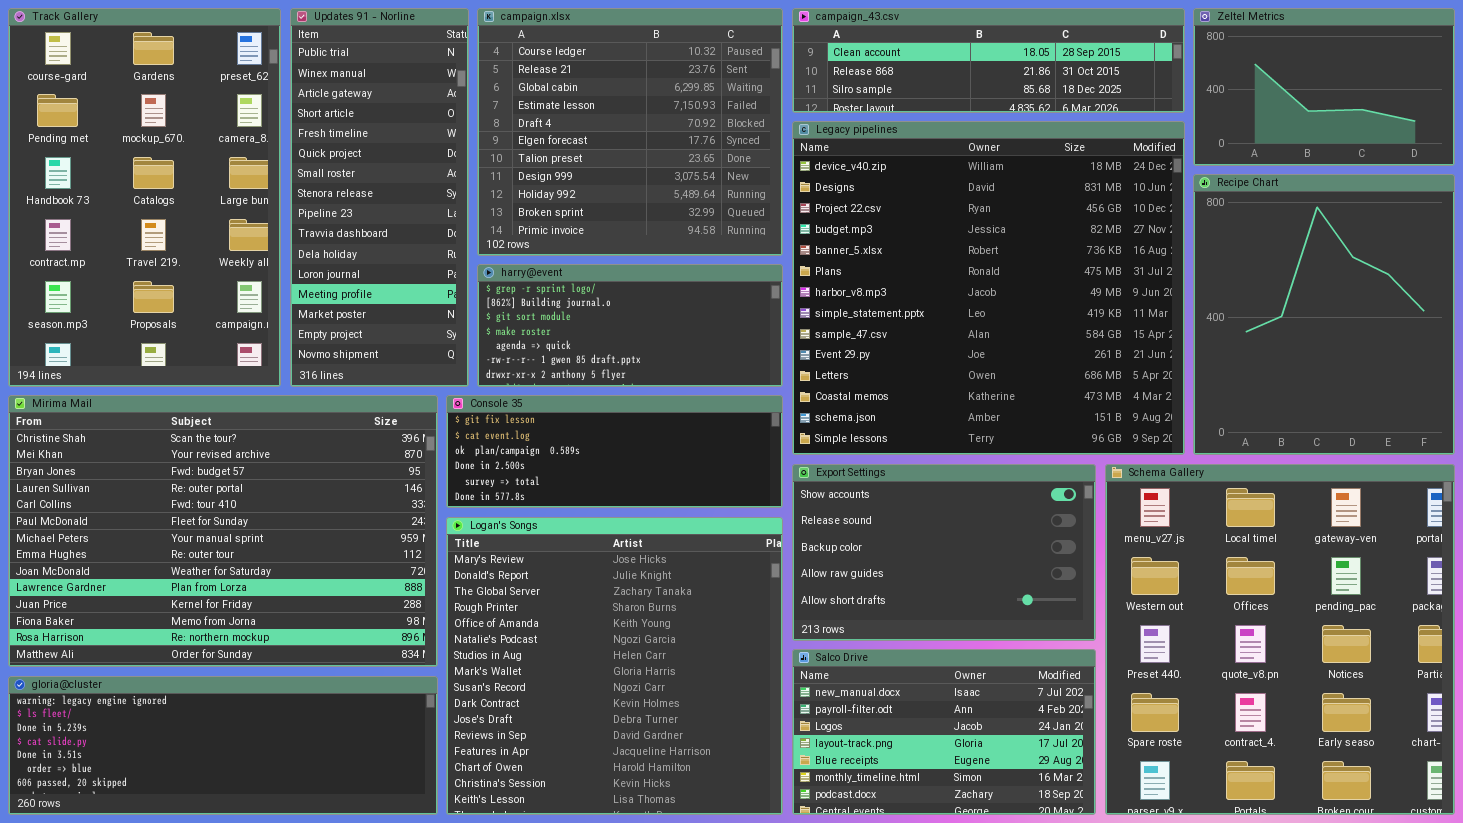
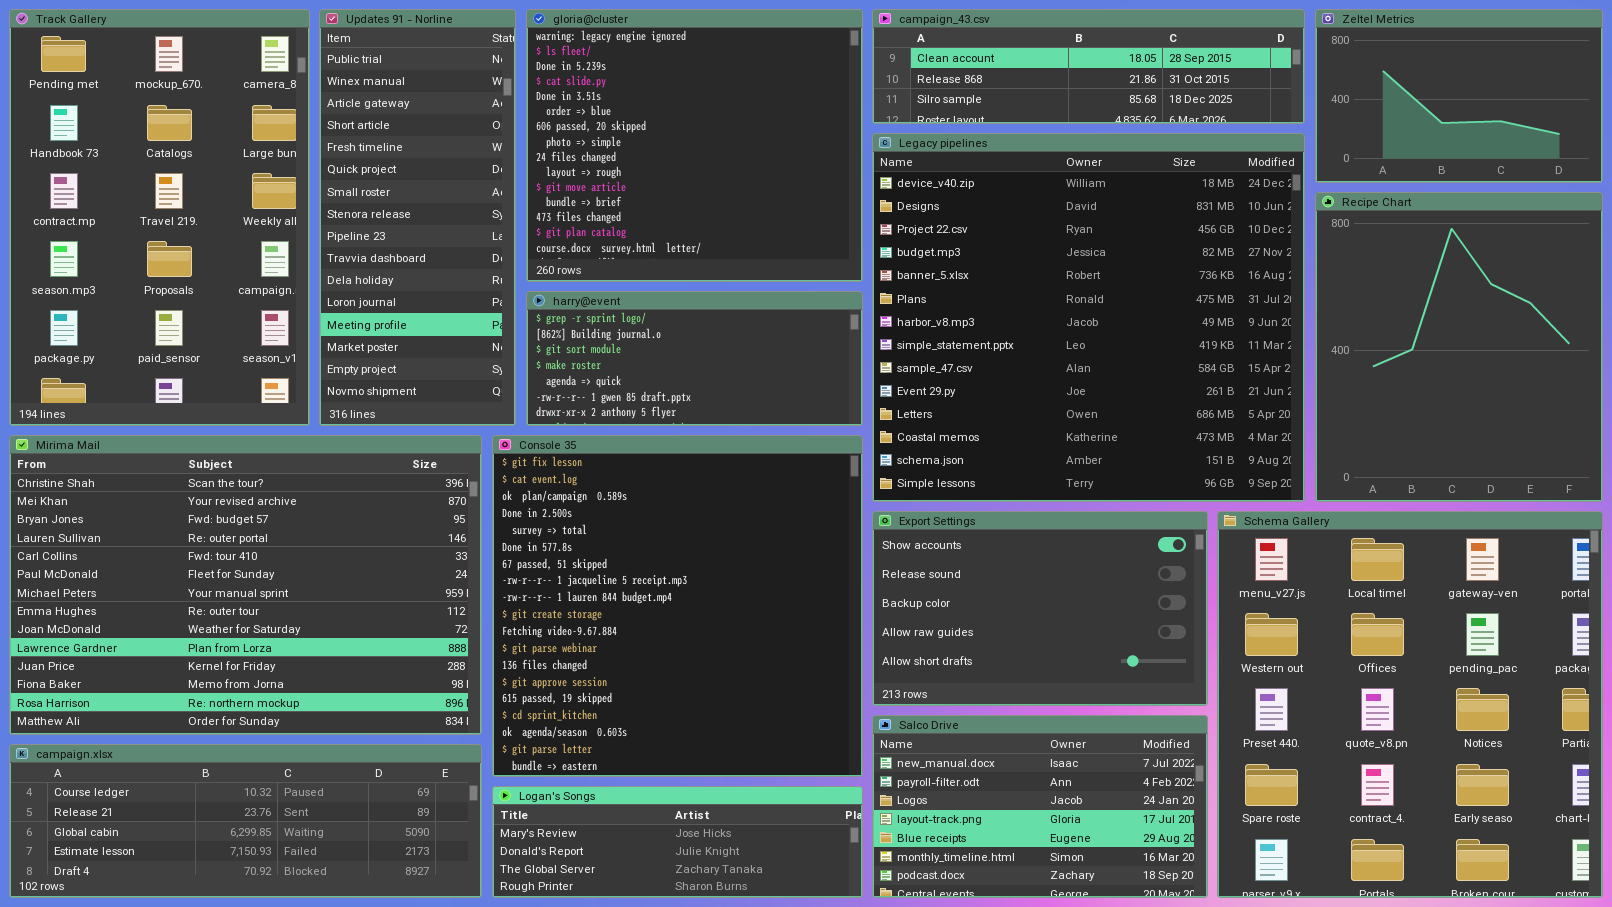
Track Gallery: [8,8,281,387] -> [9,9,310,426], scrolled down 1 row
campaign.xlsx: [477,8,783,256] -> [9,744,482,898], moved, resized
Console 35: [446,395,783,508] -> [492,435,863,777], resized
Logan's Songs: [446,517,783,815] -> [492,786,863,898], resized
gloria@cluster: [8,676,438,815] -> [526,9,863,282], moved, resized

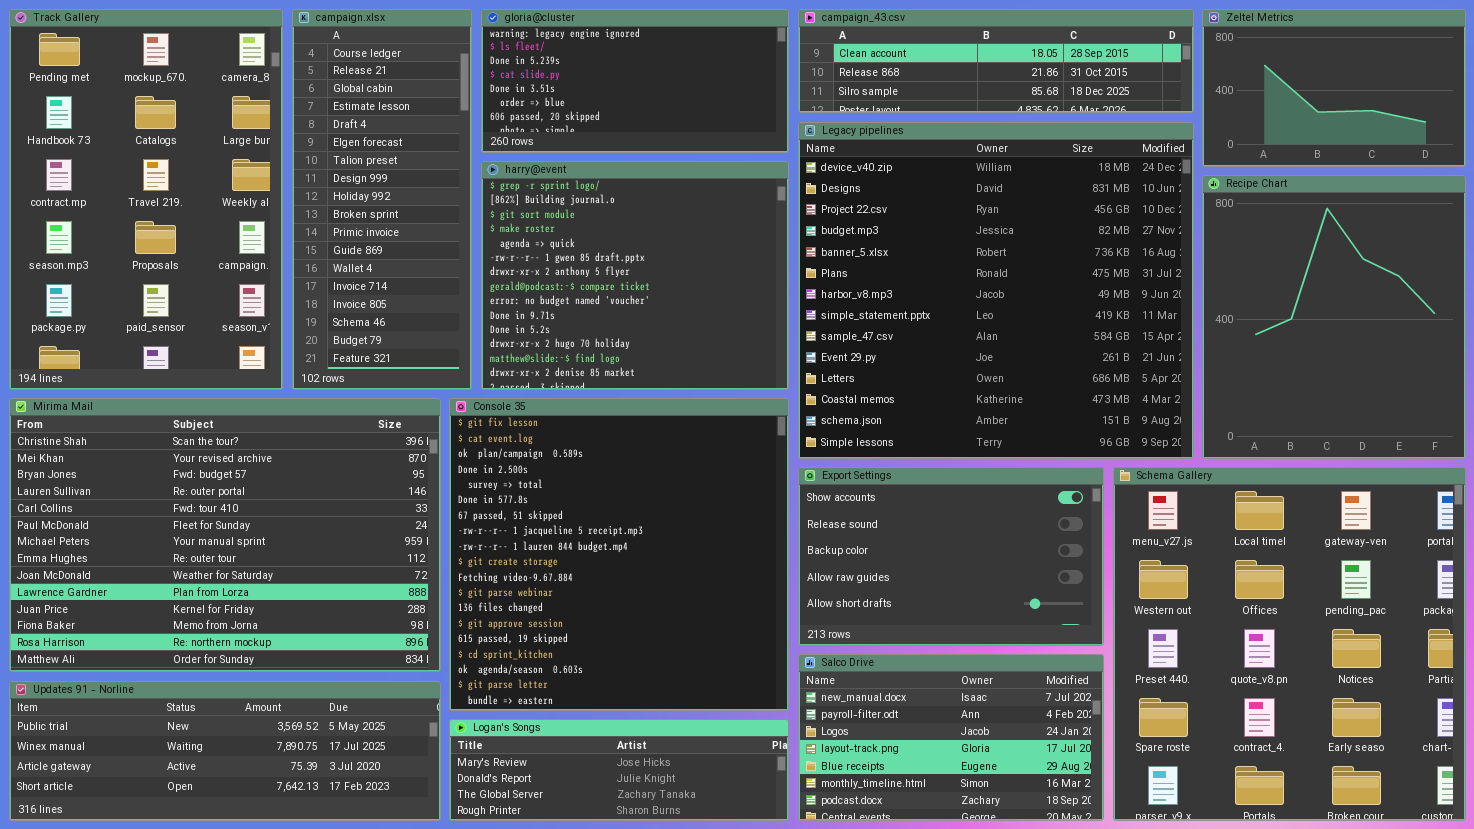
Updates 91 - Norline: [319,9,516,426] -> [9,681,441,821], moved, resized
gloria@cluster: [526,9,863,282] -> [481,9,789,153], resized
harry@event: [526,291,863,426] -> [481,161,789,390], resized
campaign.xlsx: [9,744,482,898] -> [292,9,472,390], moved, resized

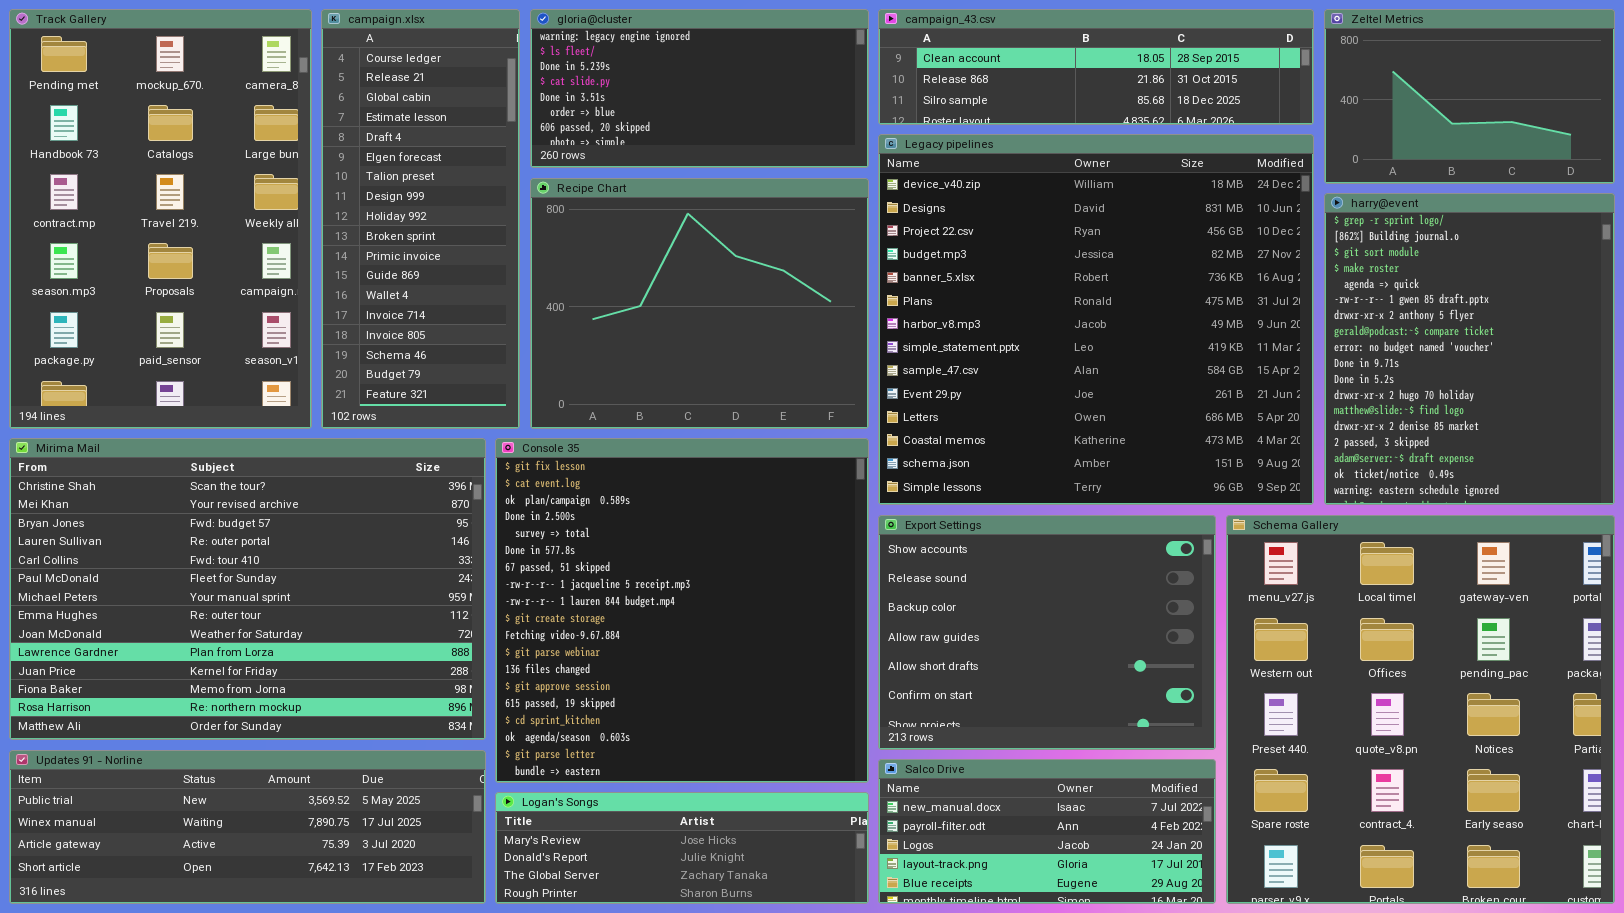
harry@event: [481,161,789,390] -> [1324,193,1615,505], moved, resized
Recipe Chart: [1202,175,1466,459] -> [530,178,869,429], moved, resized
Export Settings: [798,467,1104,646] -> [878,515,1216,750], resized
Salco Drive: [798,654,1104,821] -> [878,759,1216,904], resized

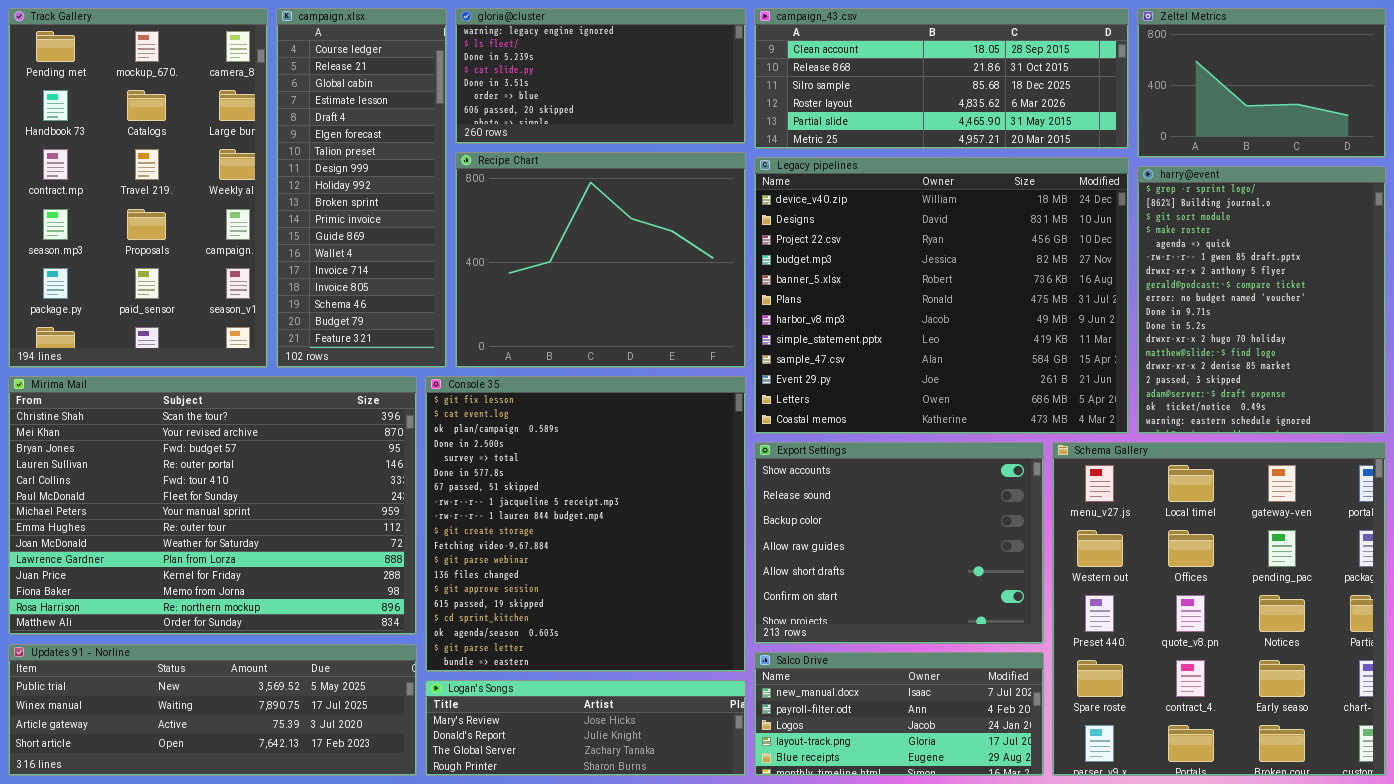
campaign_43.csv: [878,9,1314,125] -> [754,8,1129,149], resized
Legacy pipelines: [878,134,1314,505] -> [754,157,1129,434], resized

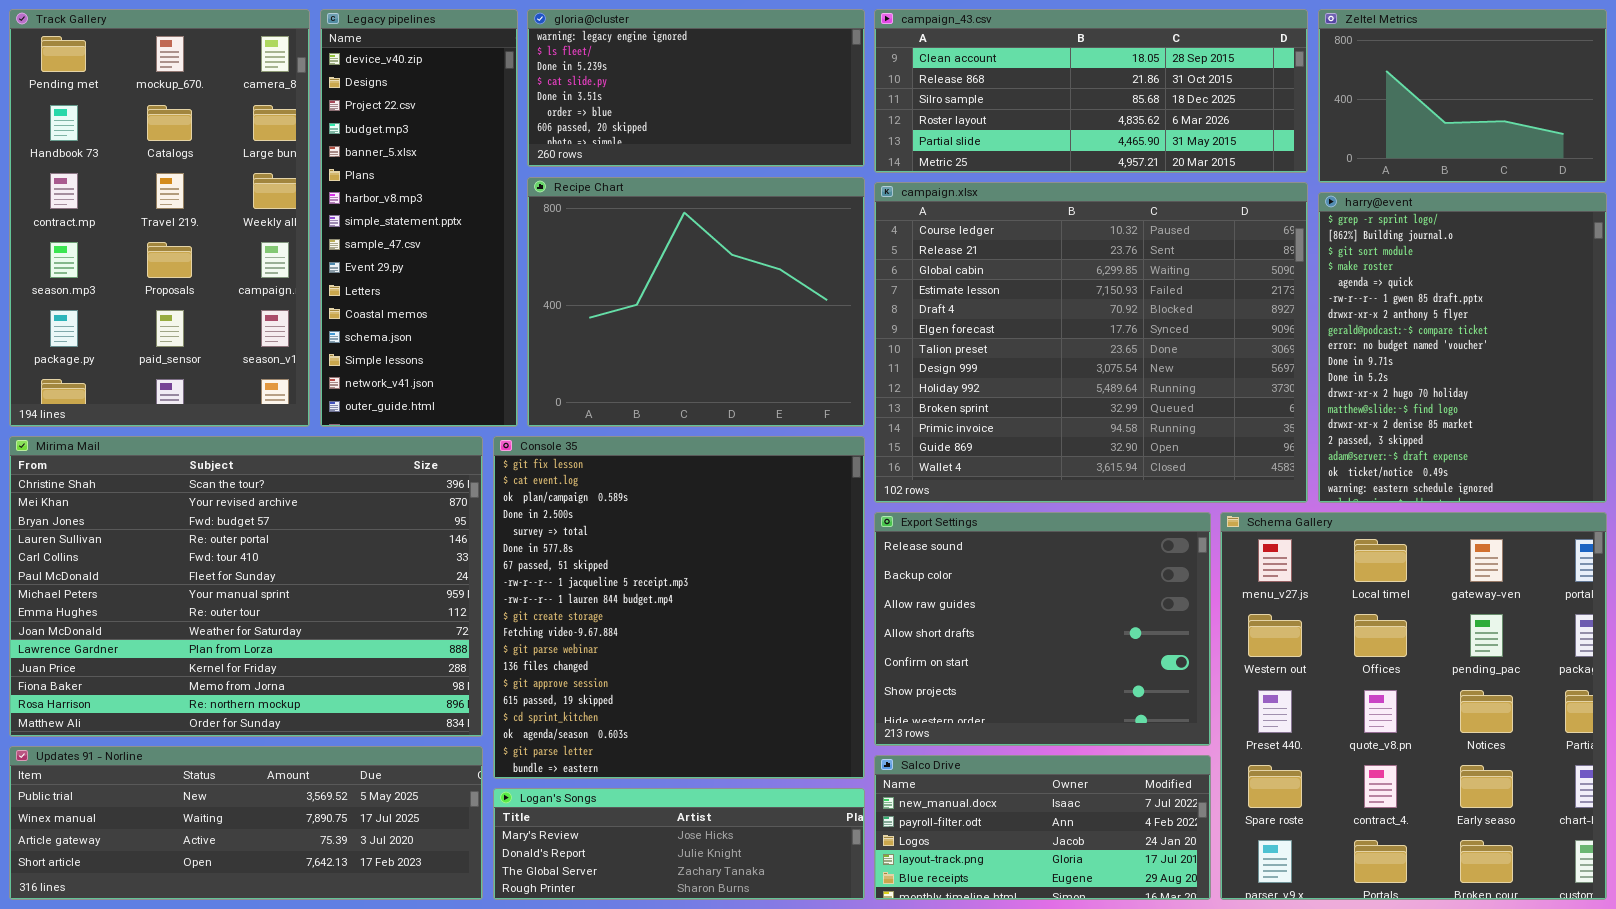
campaign.xlsx: [276,8,447,368] -> [874,182,1308,503], moved, resized
Legacy pipelines: [754,157,1129,434] -> [320,9,518,427], moved, resized
Export Settings: [754,442,1044,644] -> [874,512,1211,746], scrolled down 1 row

